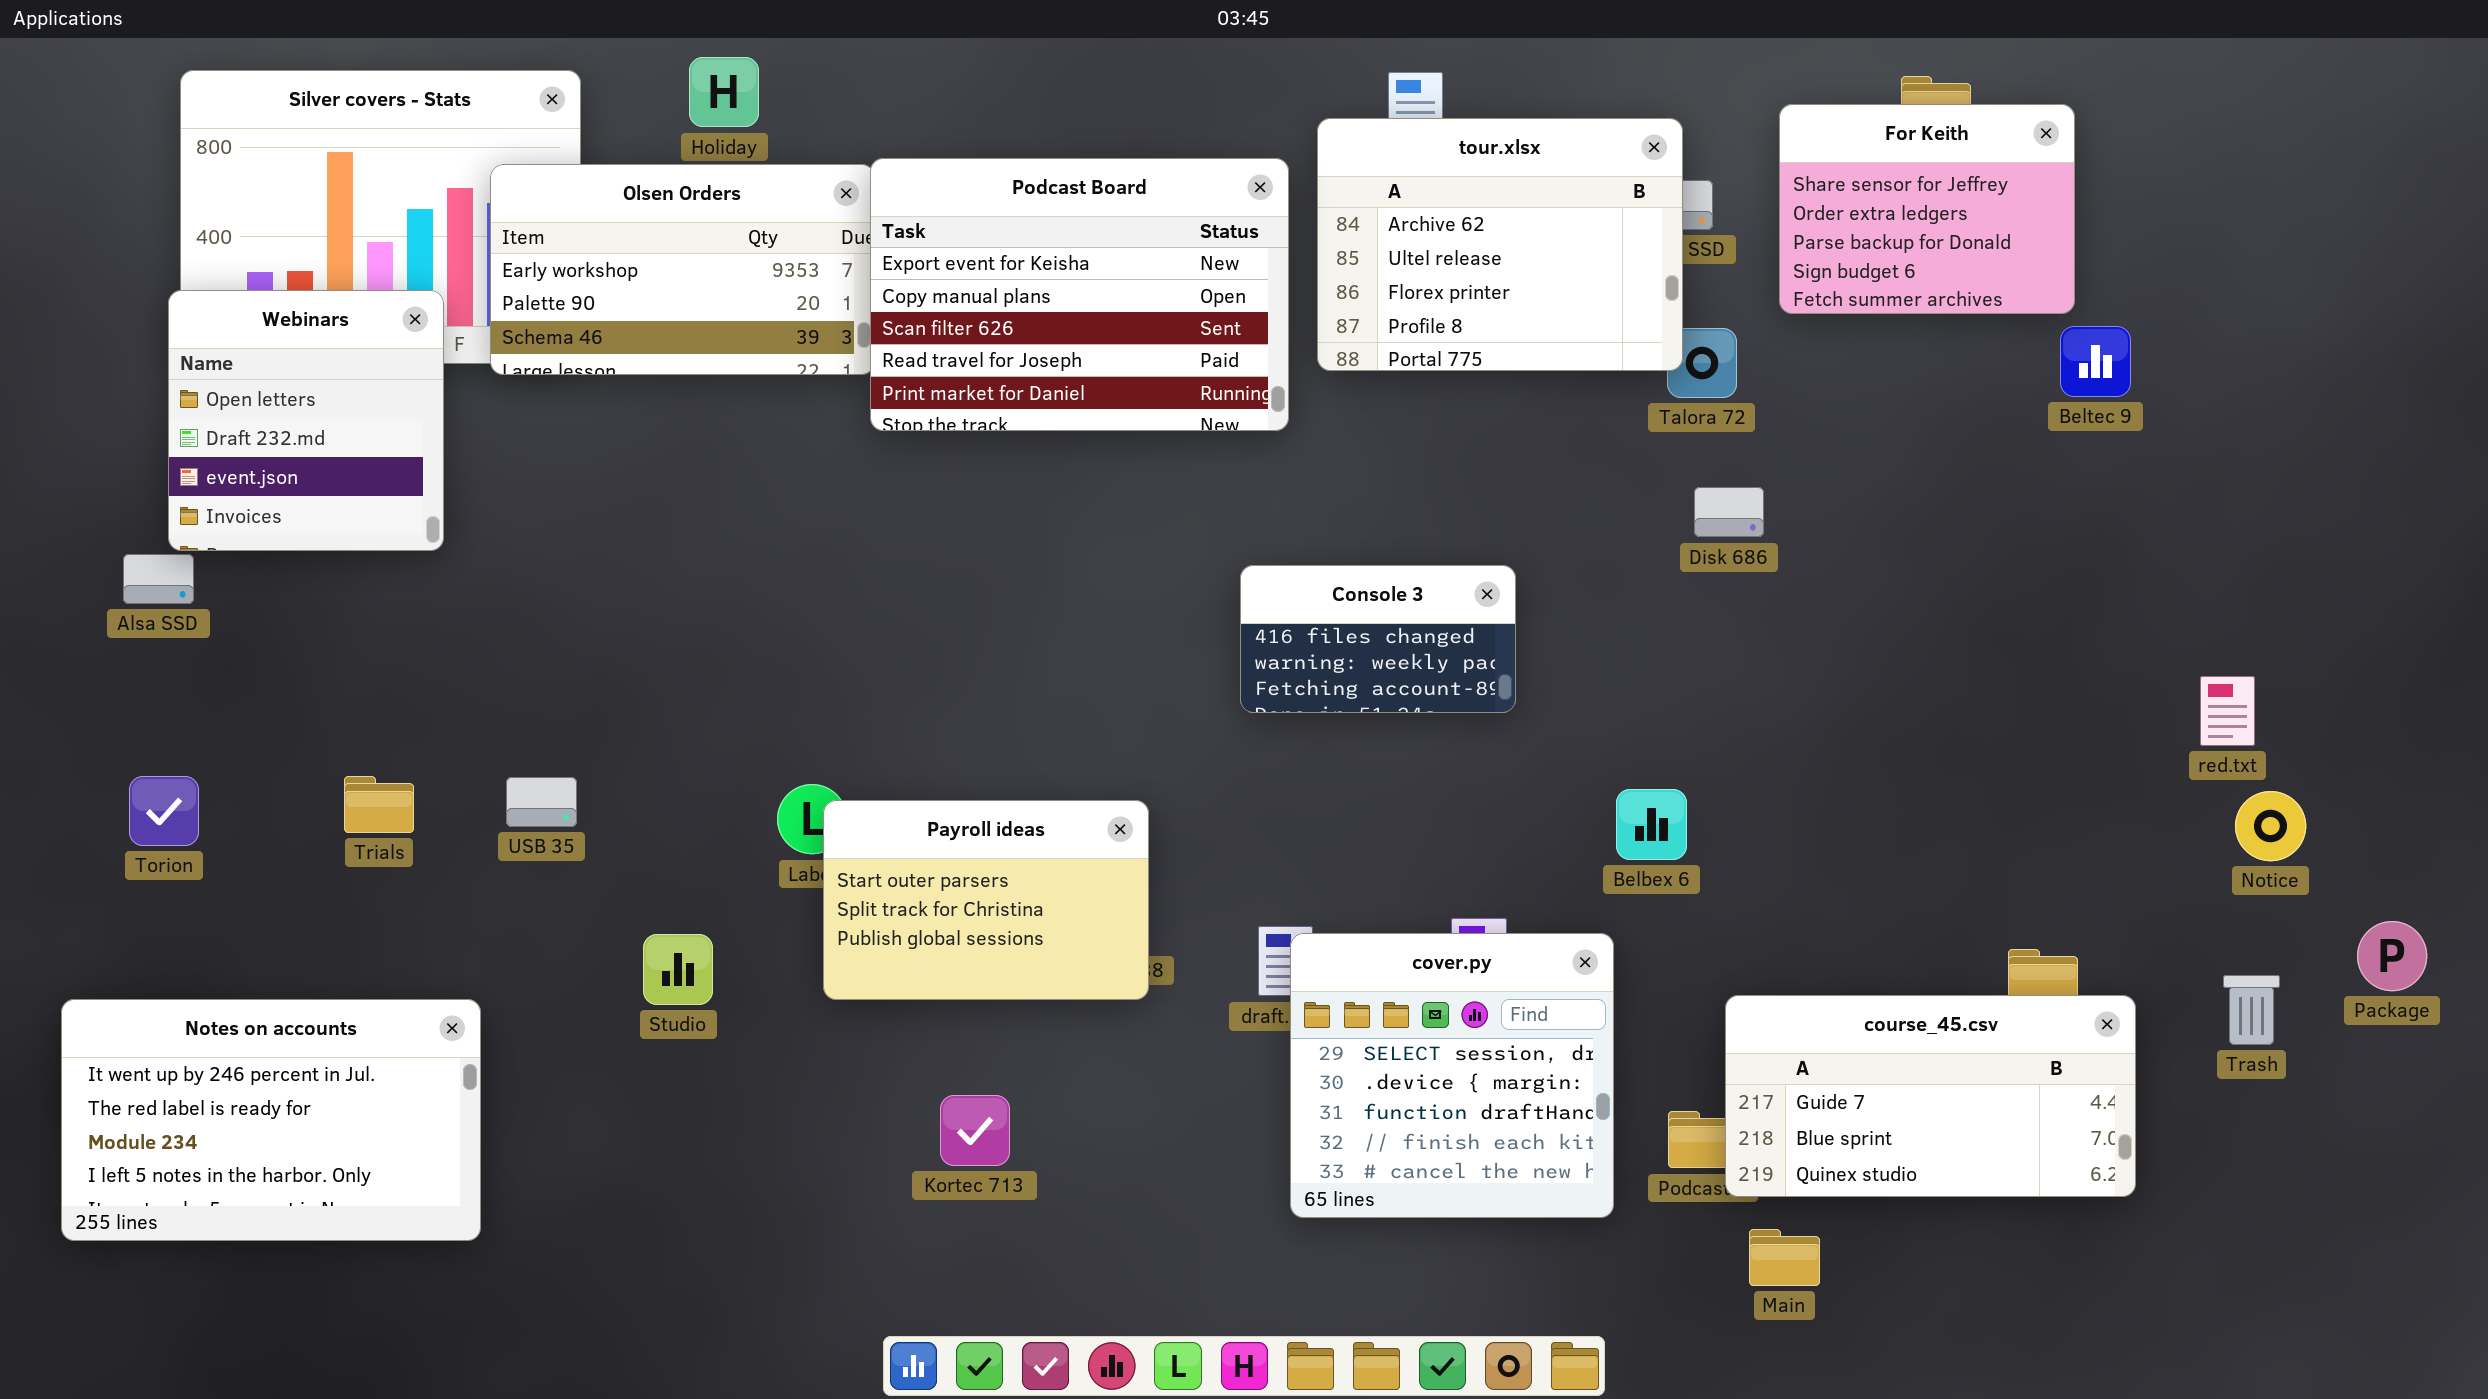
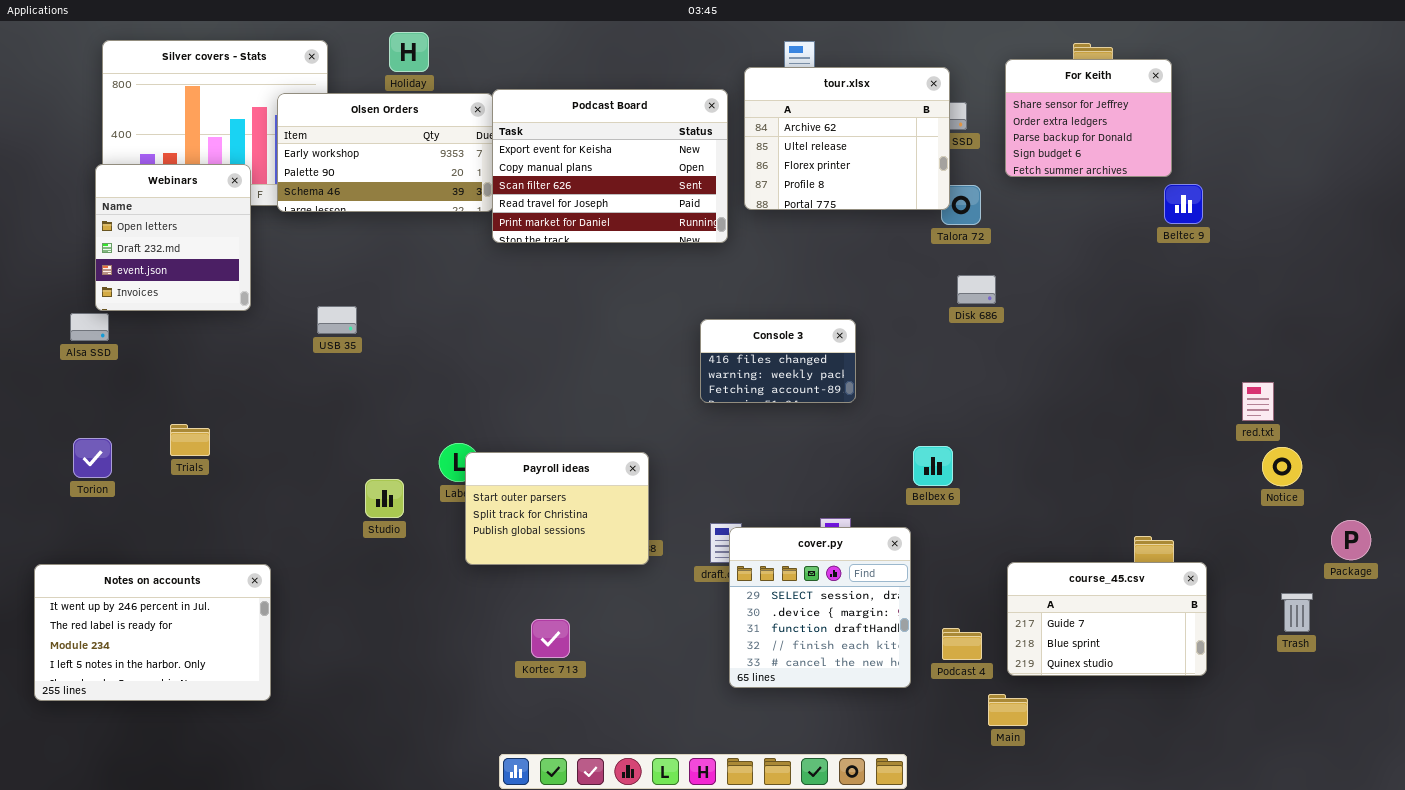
Trials: [344,776,414,833] -> [170,424,210,456], moved
USB 35: [506,777,577,827] -> [317,306,357,334], moved
Studio: [643,934,713,1005] -> [365,479,404,518], moved
Trash: [2223,975,2280,1045] -> [1281,593,1313,632], moved
course_45.csv: [1725,995,2136,1197] -> [1007,562,1207,676], resized

